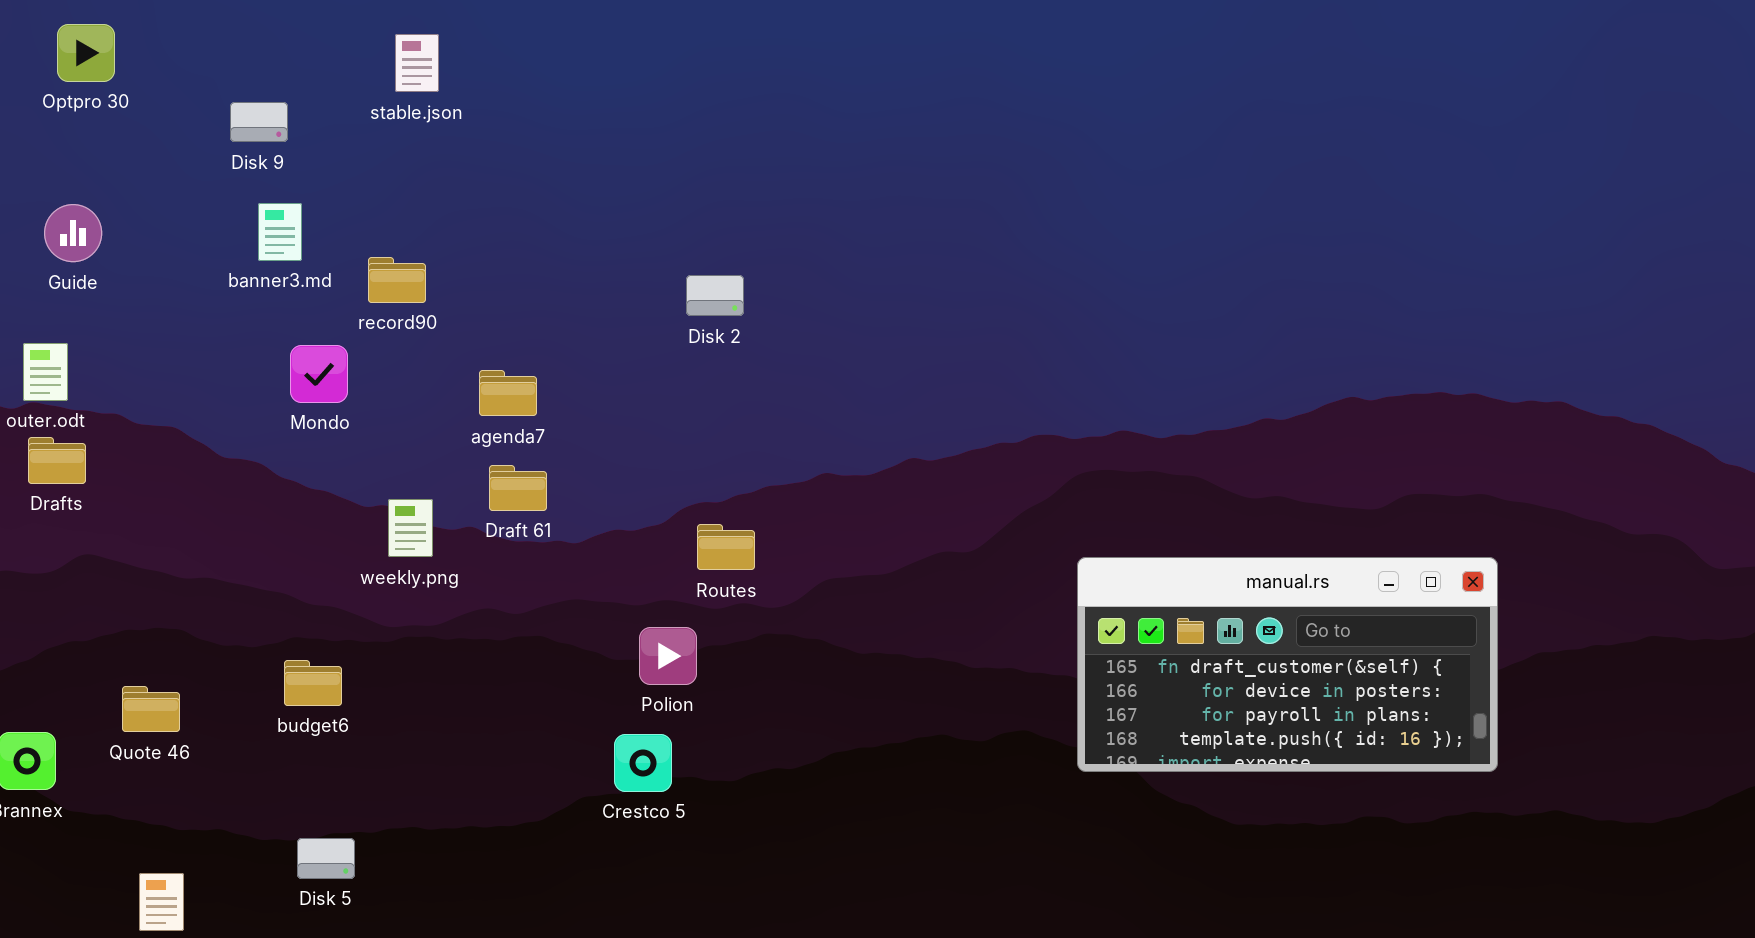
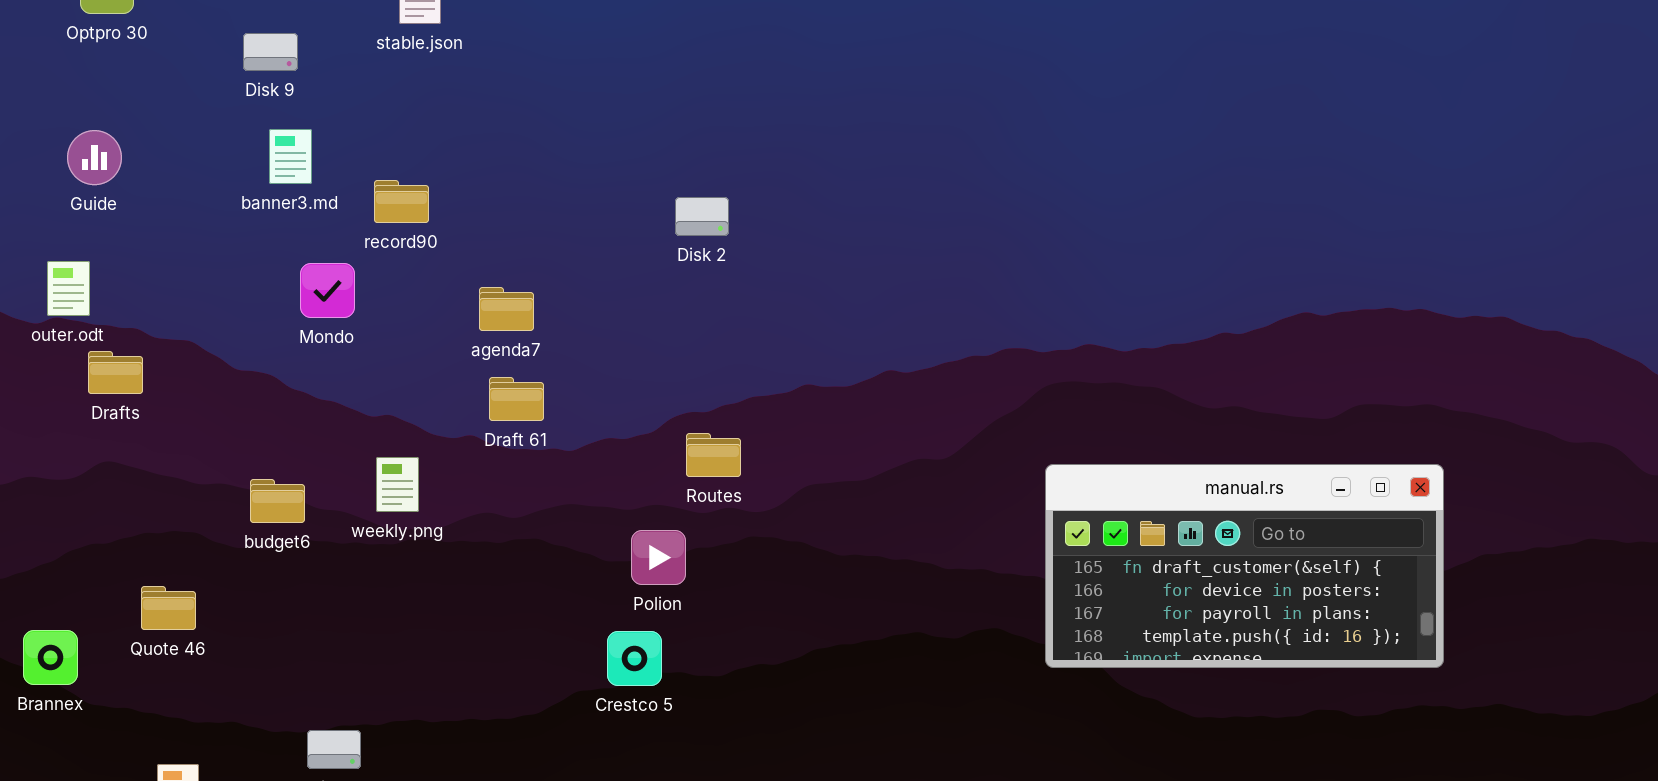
Drafts: [28,437,86,484] -> [88,351,143,394], moved
weekly.png: [388,499,433,557] -> [376,457,419,512], moved
budget6: [284,660,342,706] -> [250,479,305,523], moved

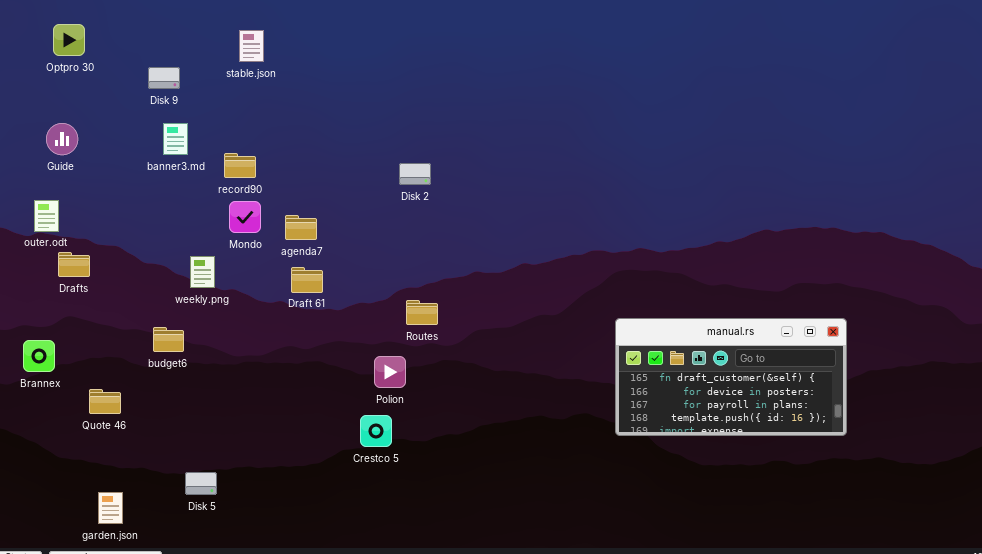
Mondo: [300,263,355,318] -> [229,201,261,233], moved
weekly.png: [376,457,419,512] -> [190,256,215,288], moved
Brannex: [23,630,78,685] -> [23,340,55,372], moved

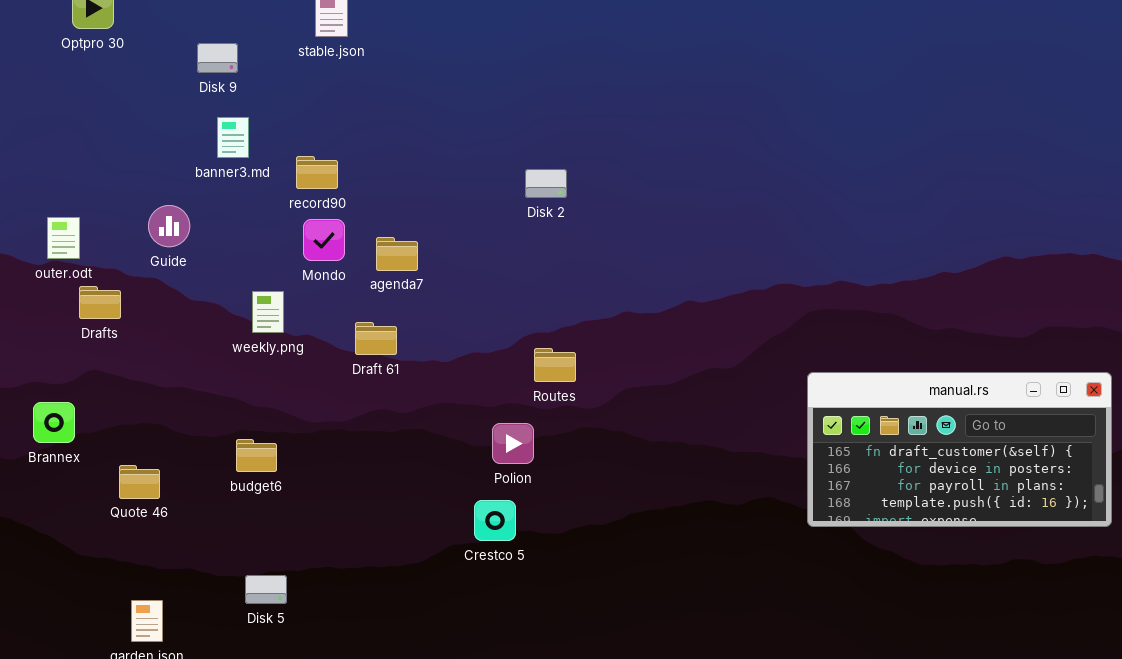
Guide: [46,123,78,155] -> [148,205,190,247], moved
Draft 61: [291,267,323,293] -> [355,322,397,355], moved
budget6: [153,327,184,352] -> [236,439,277,472], moved

